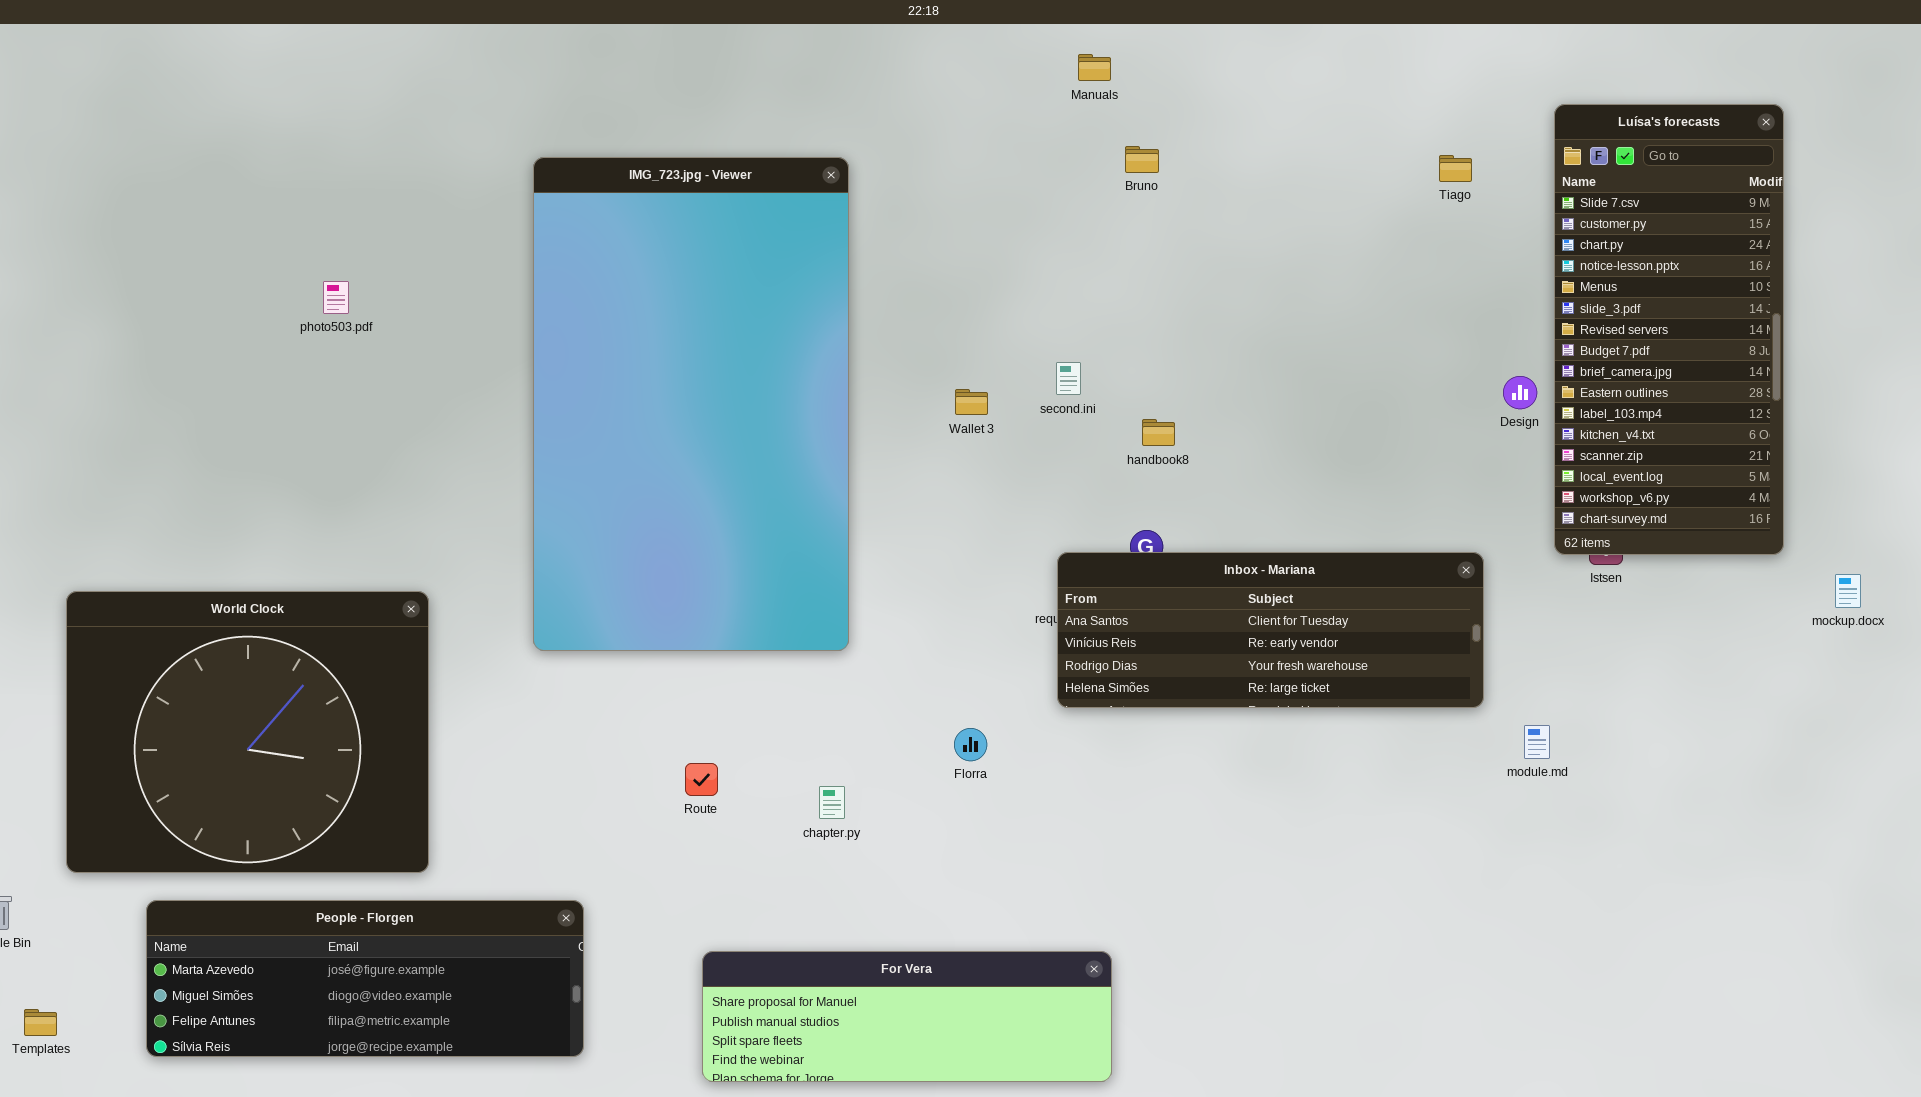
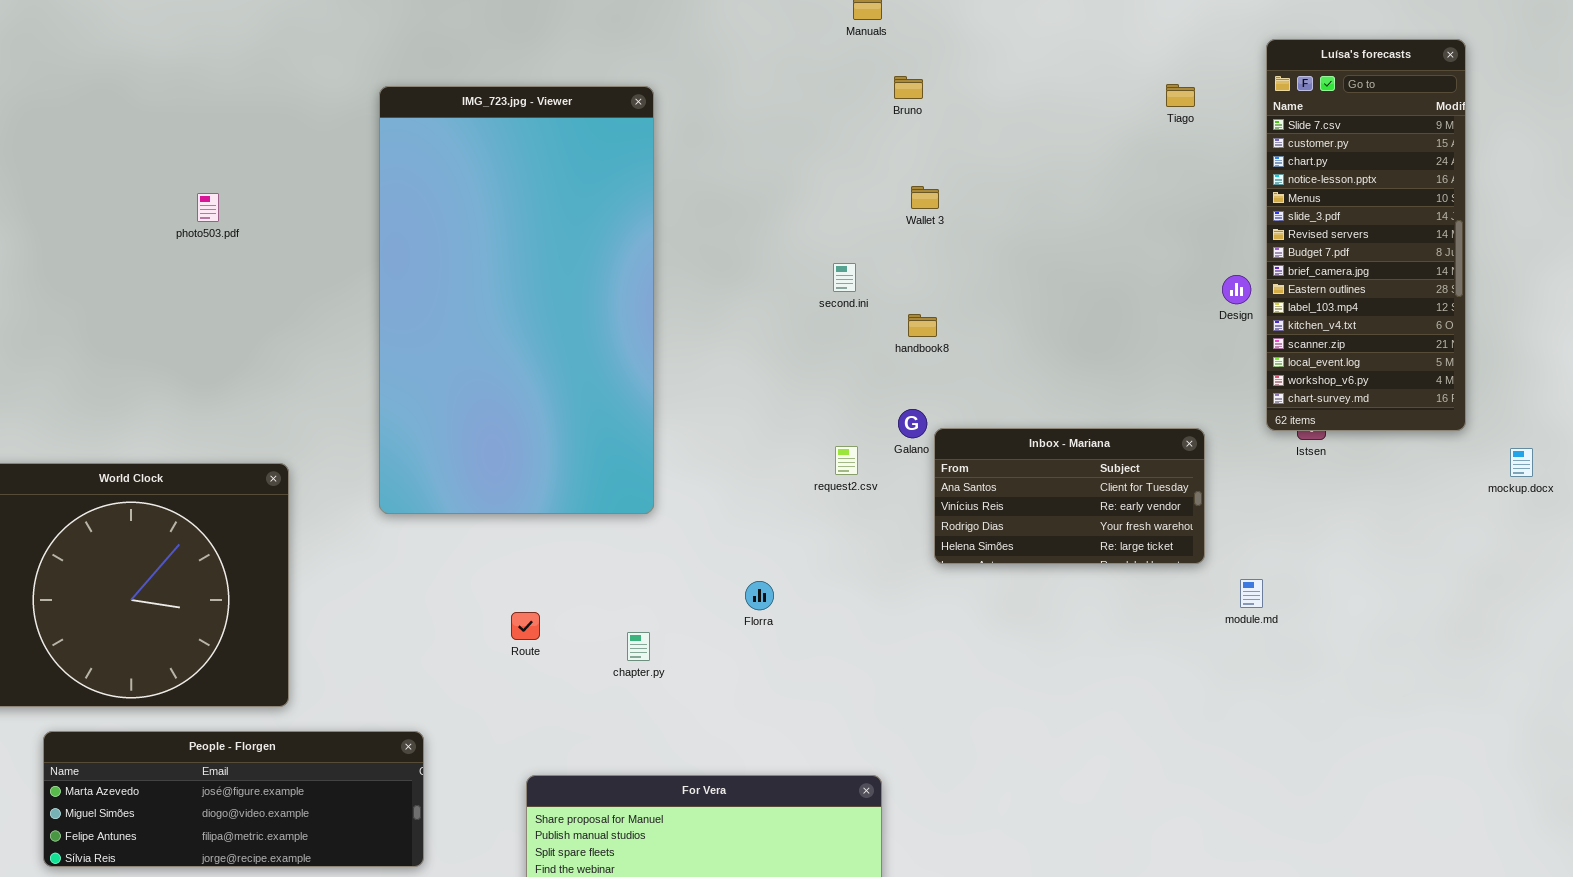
Wallet 3: [955,389,988,415] -> [911,186,939,209], moved
Inbox - Mariana: [1057,552,1484,708] -> [934,428,1205,564], resized

